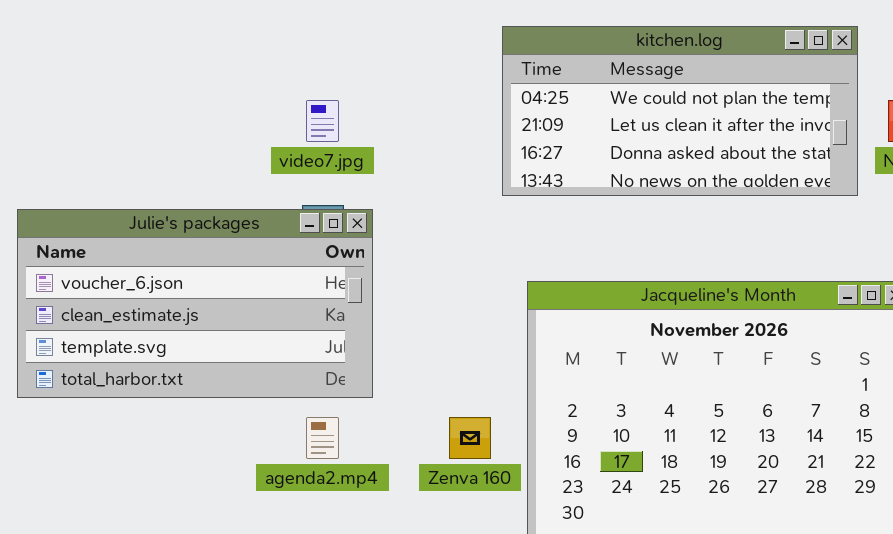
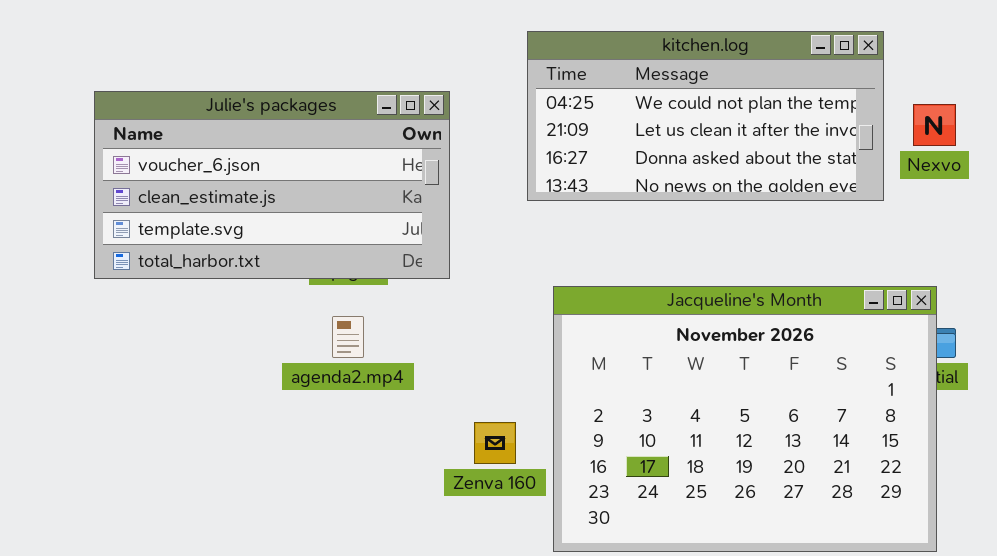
Julie's packages: [17,209,373,398] -> [94,91,450,279], moved
agenda2.mp4: [306,417,339,459] -> [332,316,364,358], moved

